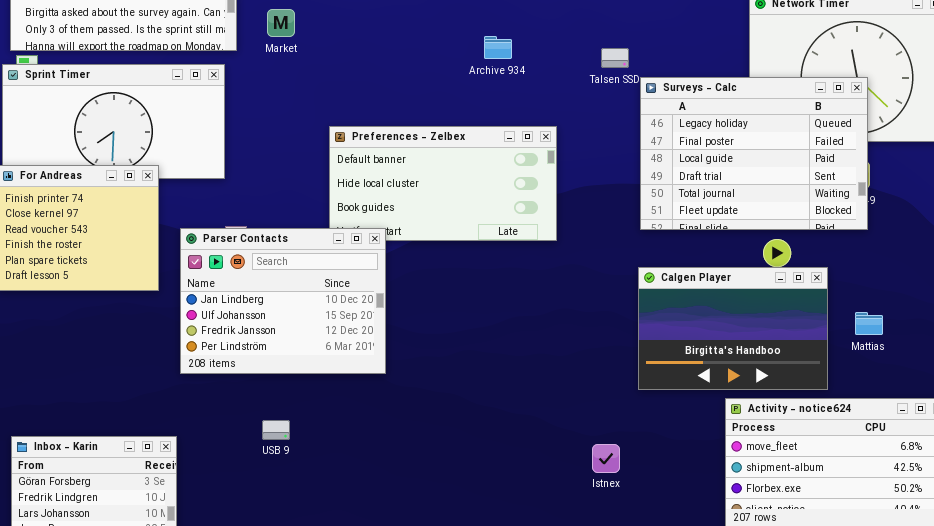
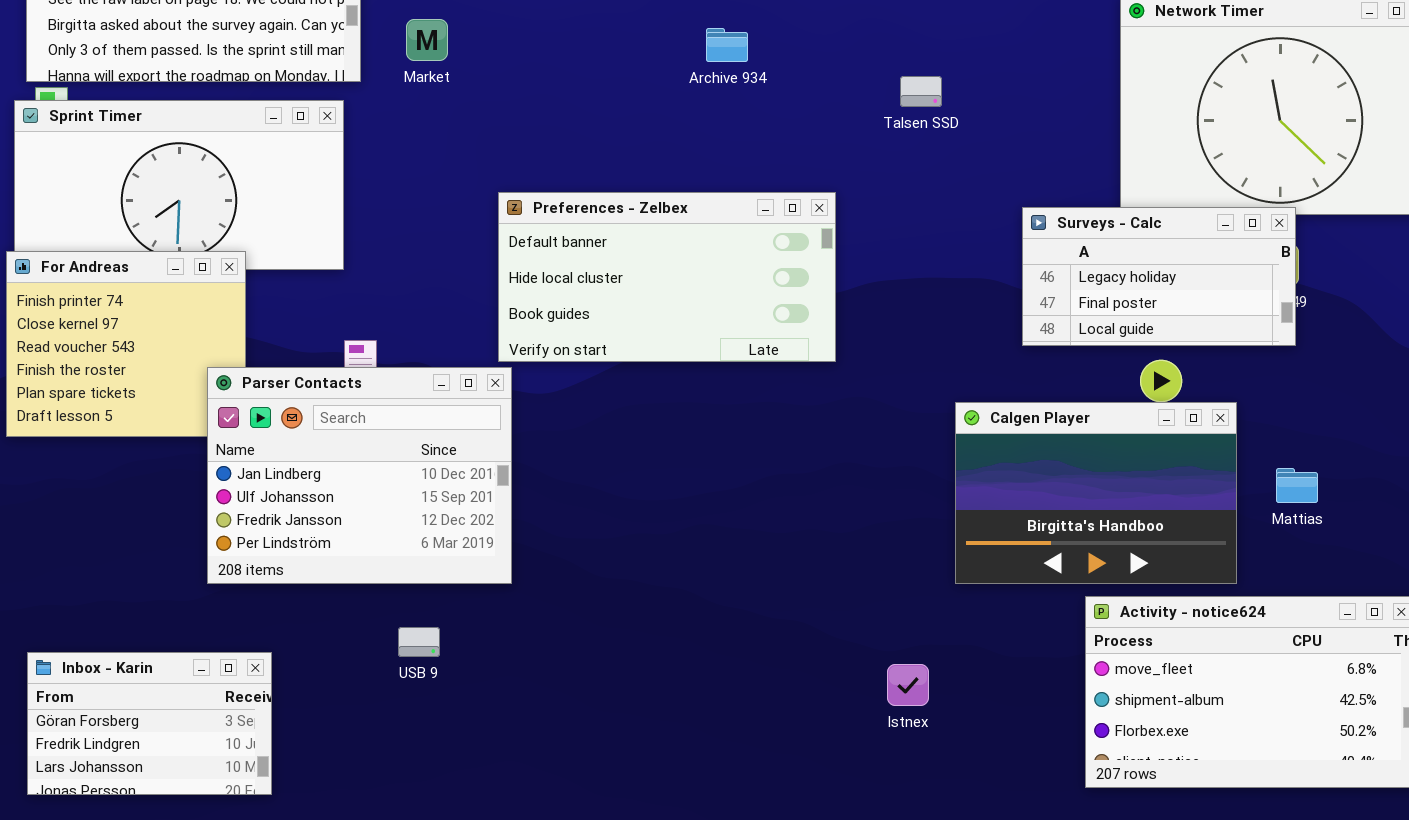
Archive 934: [484,36,512,59] -> [706,28,748,62], moved
Surveys - Calc: [640,77,868,230] -> [1022,207,1296,346], resized
Parser Contacts: [180,228,386,374] -> [207,367,512,584], moved

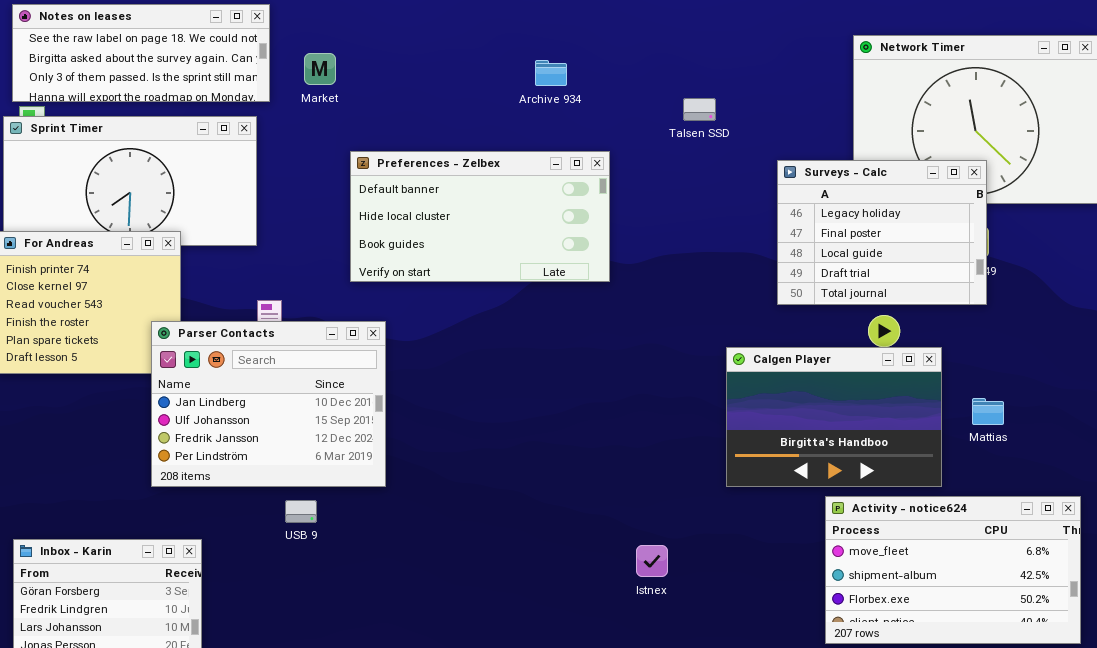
Preferences - Zelbex: [498,192,836,362] -> [350,151,610,282], moved
Surveys - Calc: [1022,207,1296,346] -> [777,160,987,305], resized
USB 9: [398,627,440,657] -> [285,500,317,523], moved
Istnex: [887,664,929,706] -> [636,545,668,577], moved

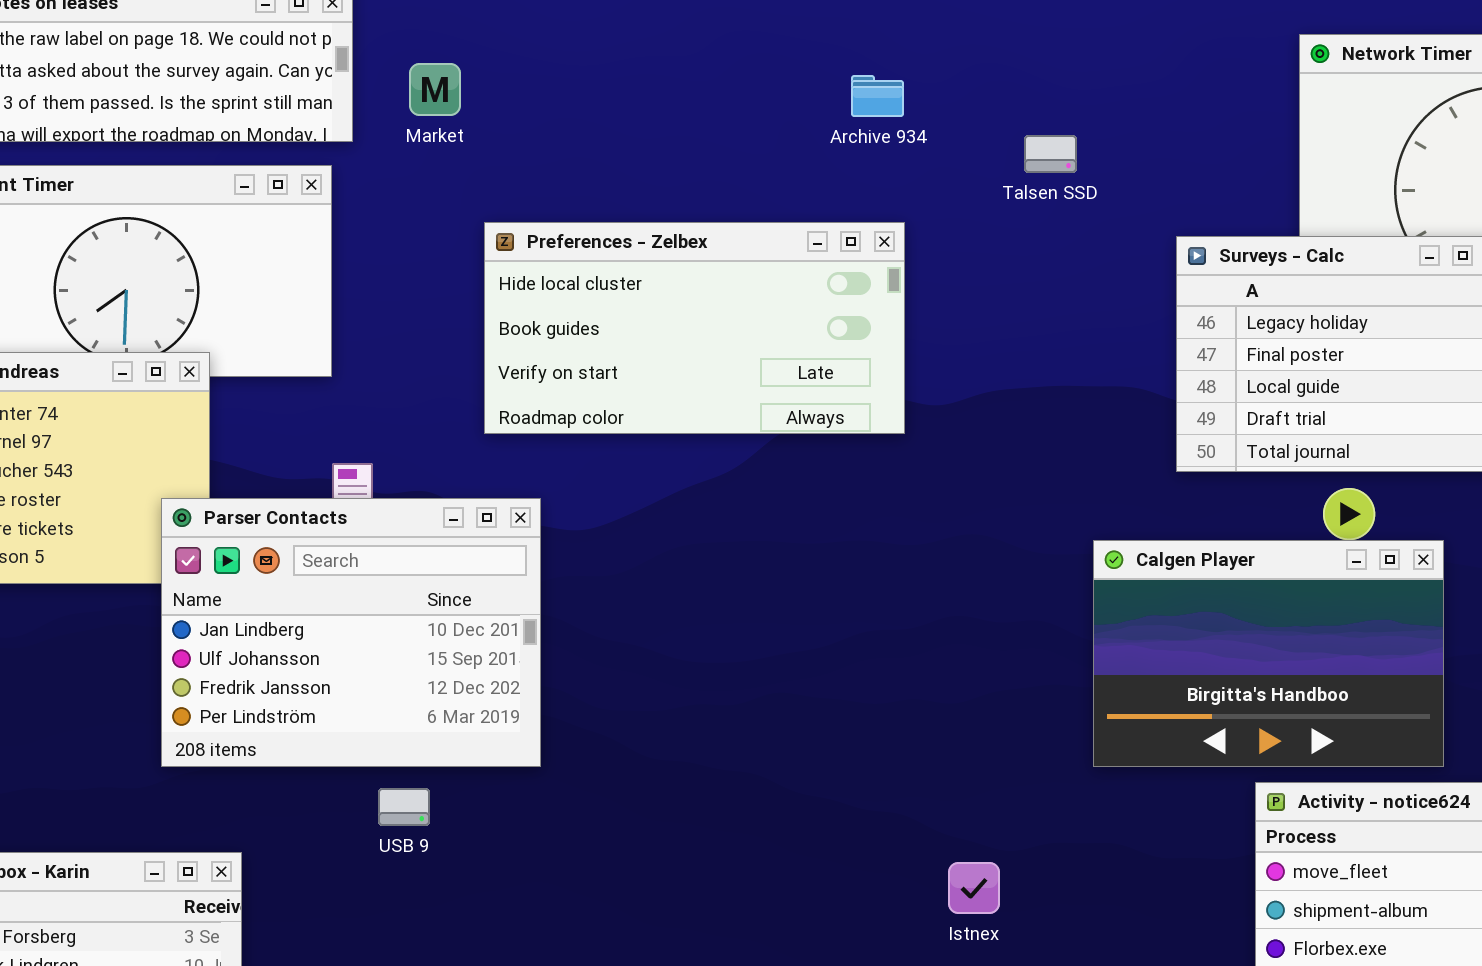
Archive 934: [535,60,567,86] -> [851,75,904,117], moved
Preferences - Zelbex: [350,151,610,282] -> [484,222,905,434], scrolled down 1 row

